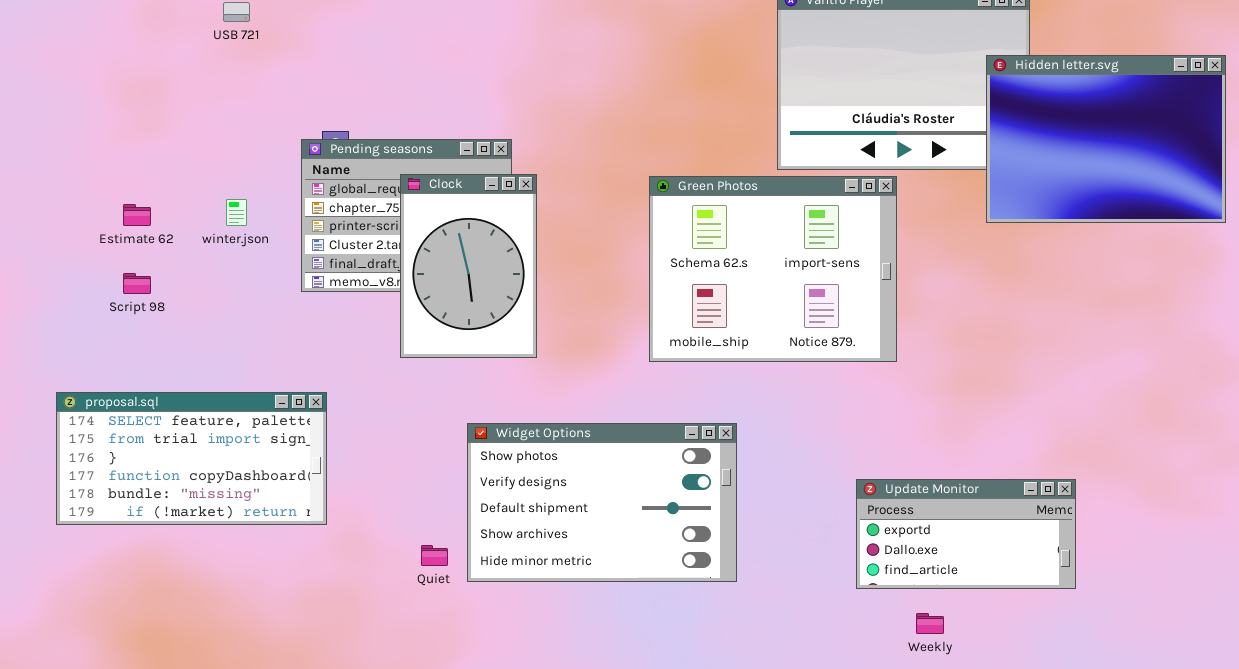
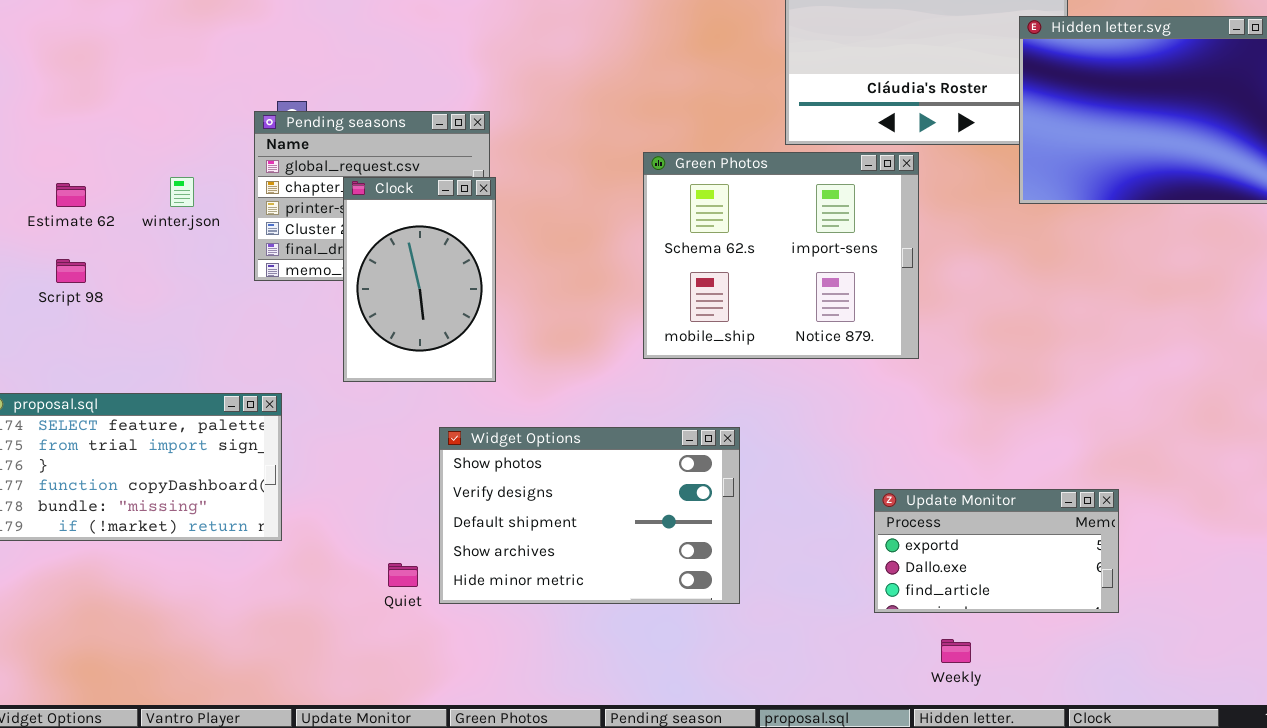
Clock: [400,174,537,358] -> [343,177,496,382], moved

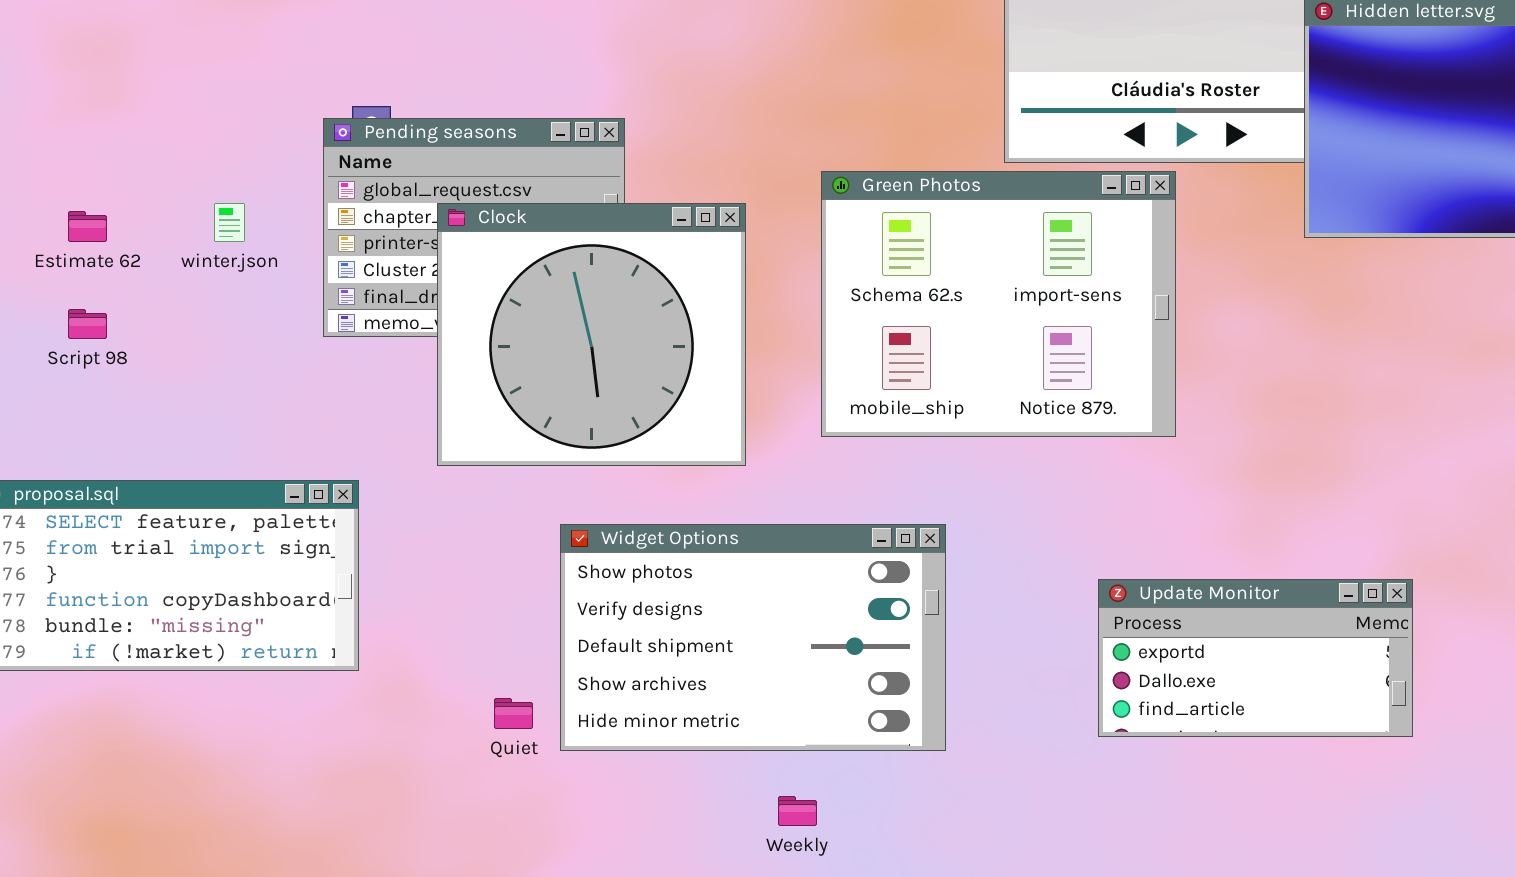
Clock: [343,177,496,382] -> [437,203,746,466], resized
Update Monitor: [874,489,1119,613] -> [1098,579,1413,737], moved
Weekly: [941,639,971,663] -> [778,796,817,826], moved

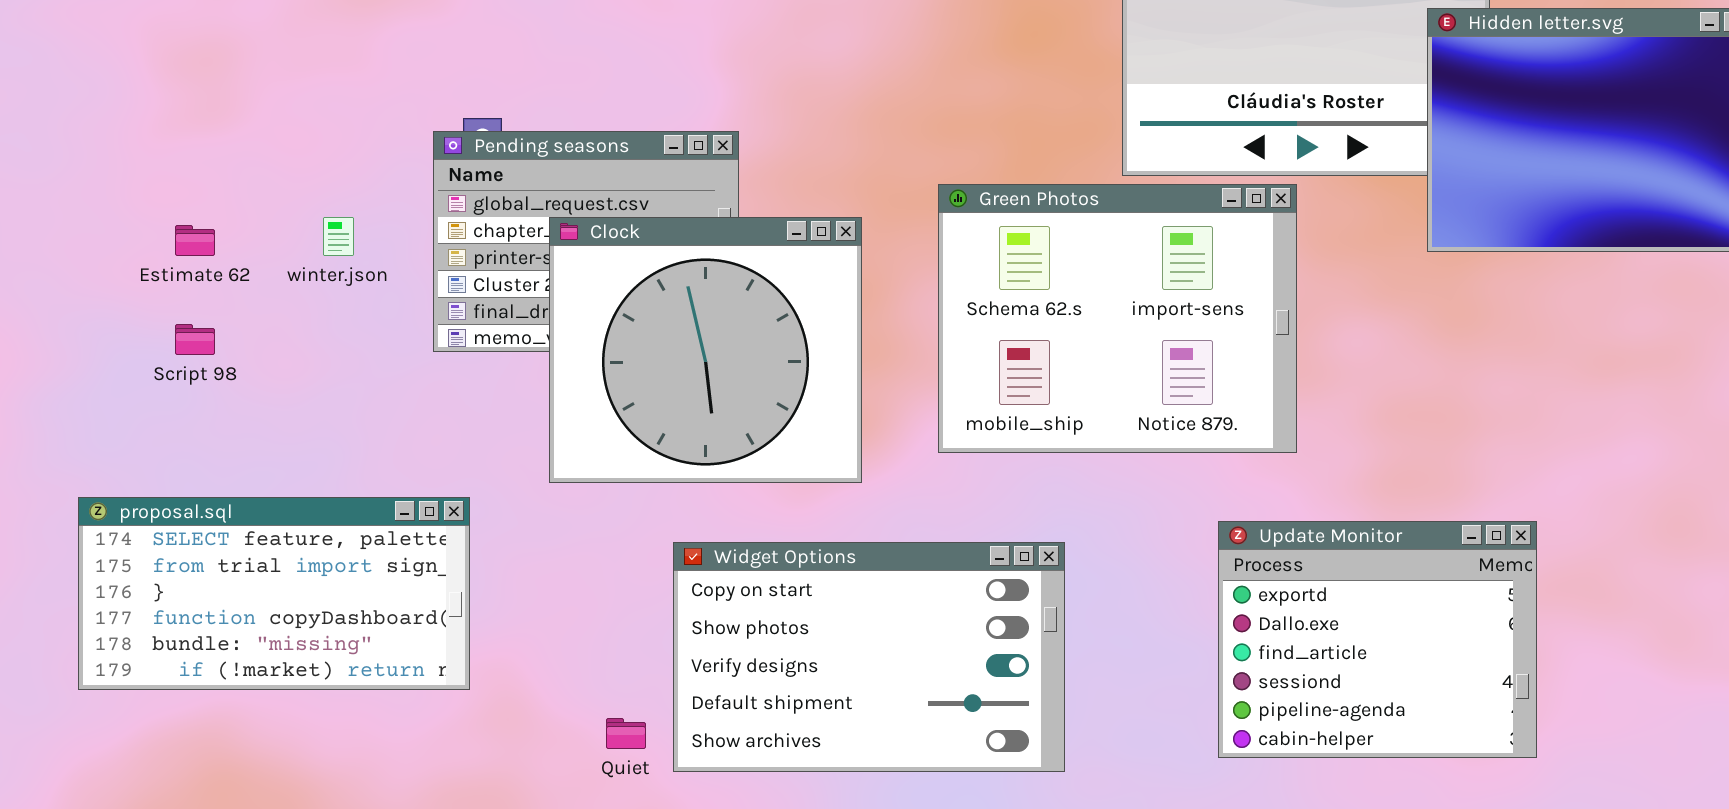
Widget Options: [560,524,946,751] -> [673,542,1065,772], scrolled up 1 row
Update Monitor: [1098,579,1413,737] -> [1218,521,1537,758], resized

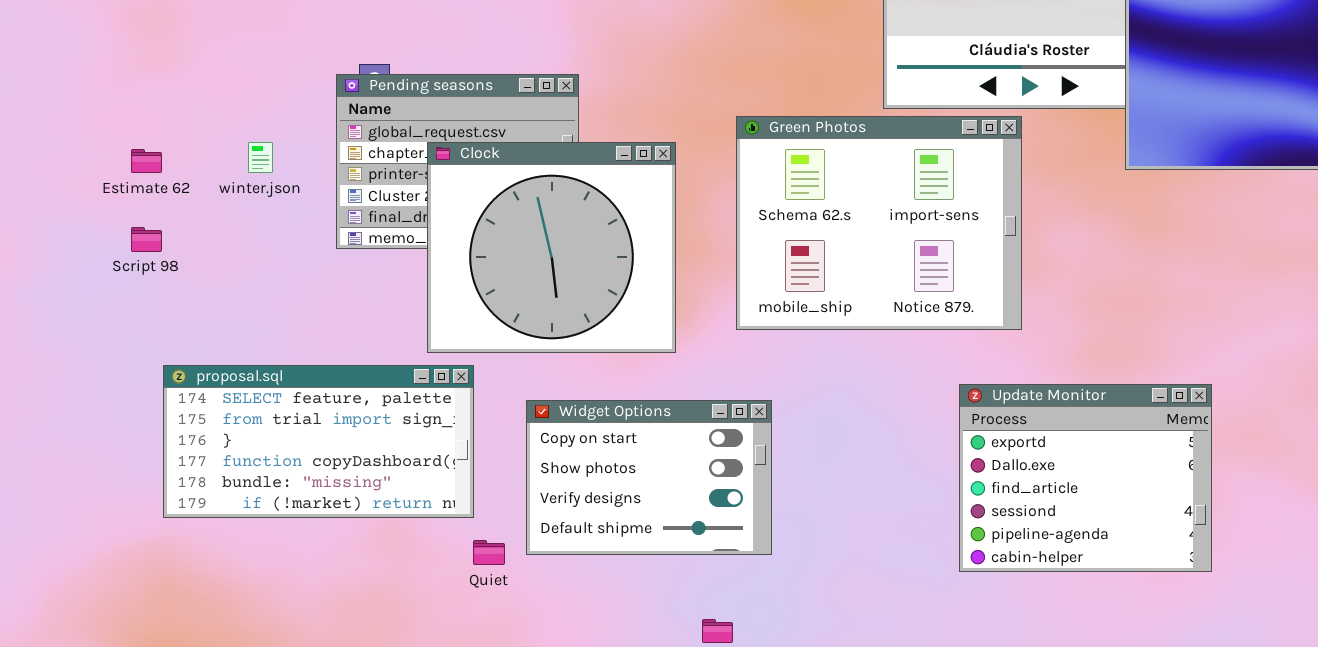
proposal.sql: [78,497,470,690] -> [163,365,474,518], moved
Widget Options: [673,542,1065,772] -> [526,400,772,555], resized

